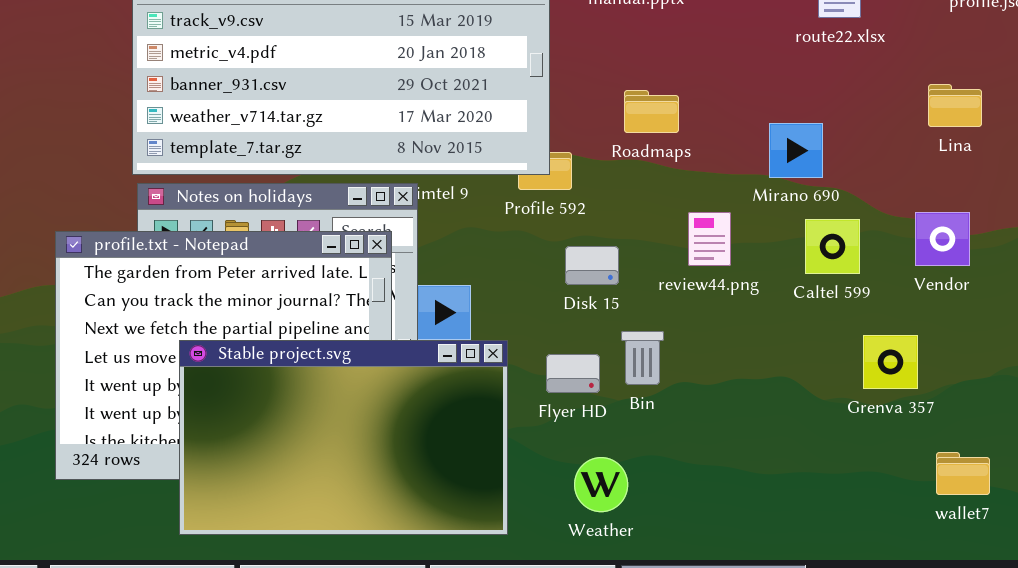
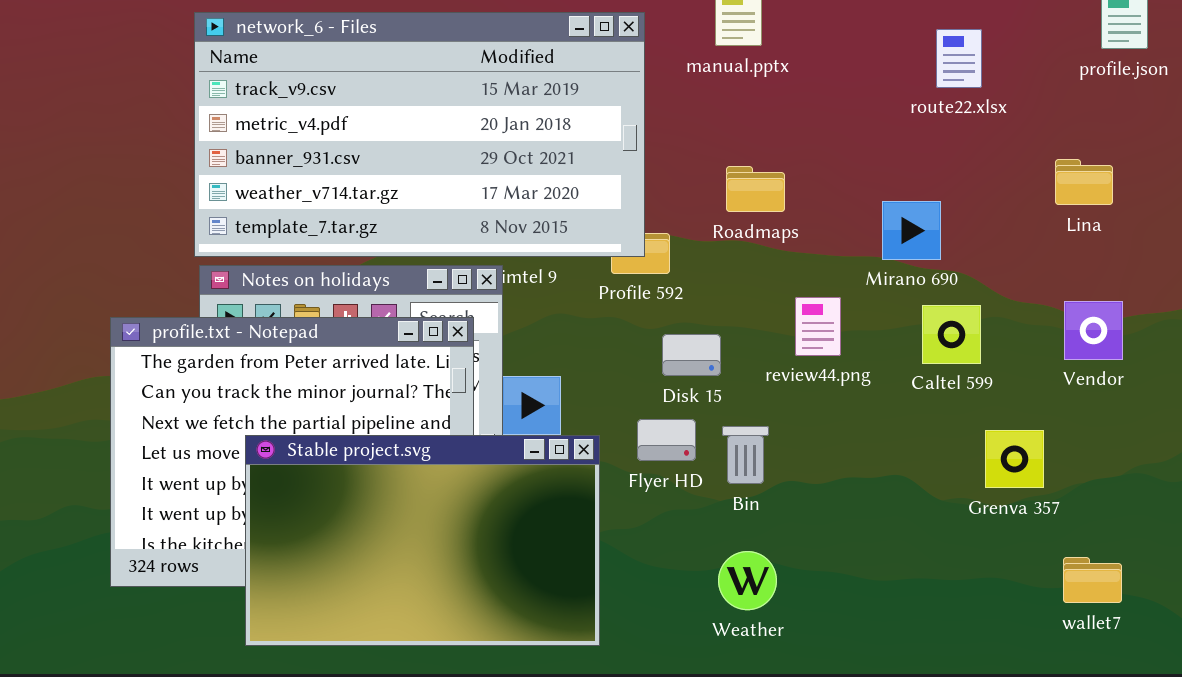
Vendor: [915,212,970,266] -> [1064,301,1123,360], moved
Flyer HD: [546,354,600,393] -> [637,419,696,461], moved
Weather: [574,457,628,512] -> [718,551,777,610], moved

